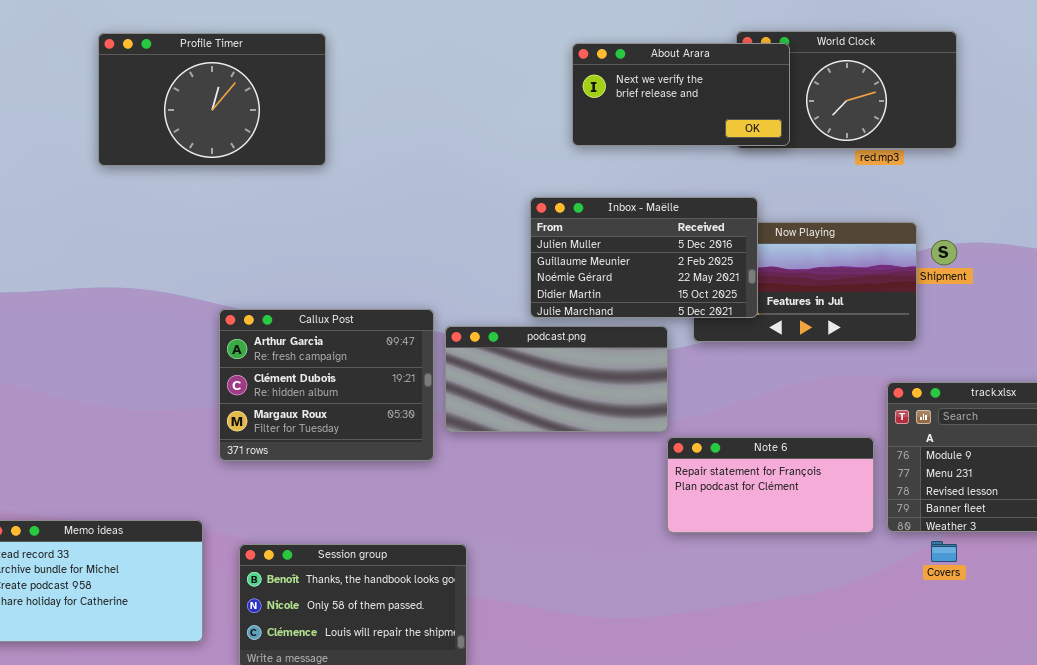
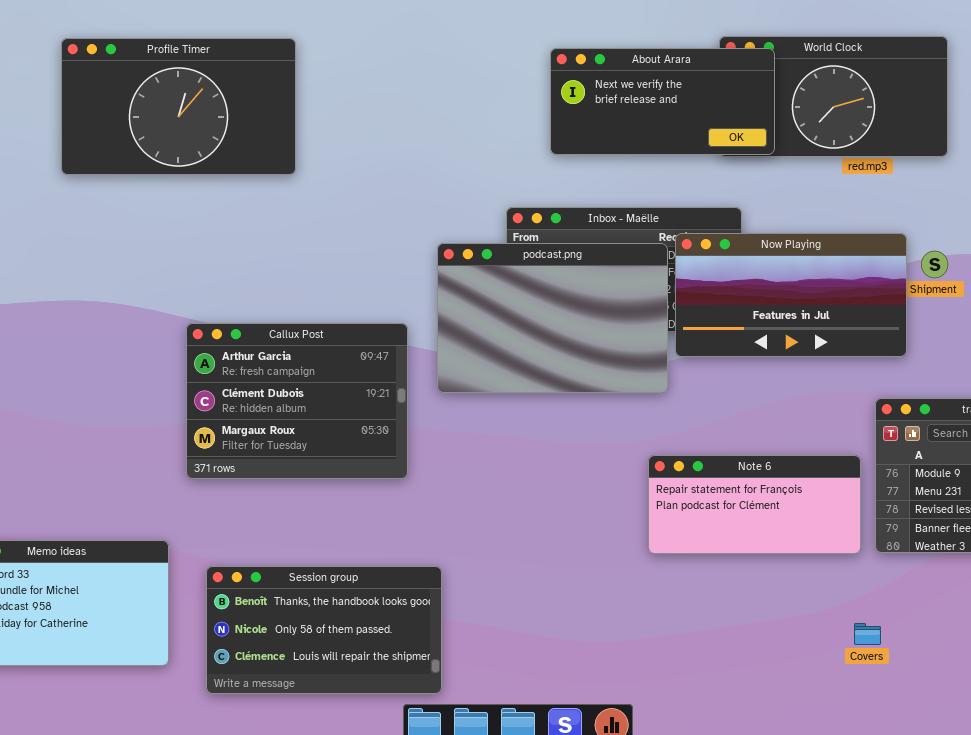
Now Playing: [693,222,917,342] -> [675,233,907,357], raised
podcast.png: [445,326,668,432] -> [437,243,668,393], moved, resized
Covers: [931,541,957,562] -> [854,623,881,645], moved

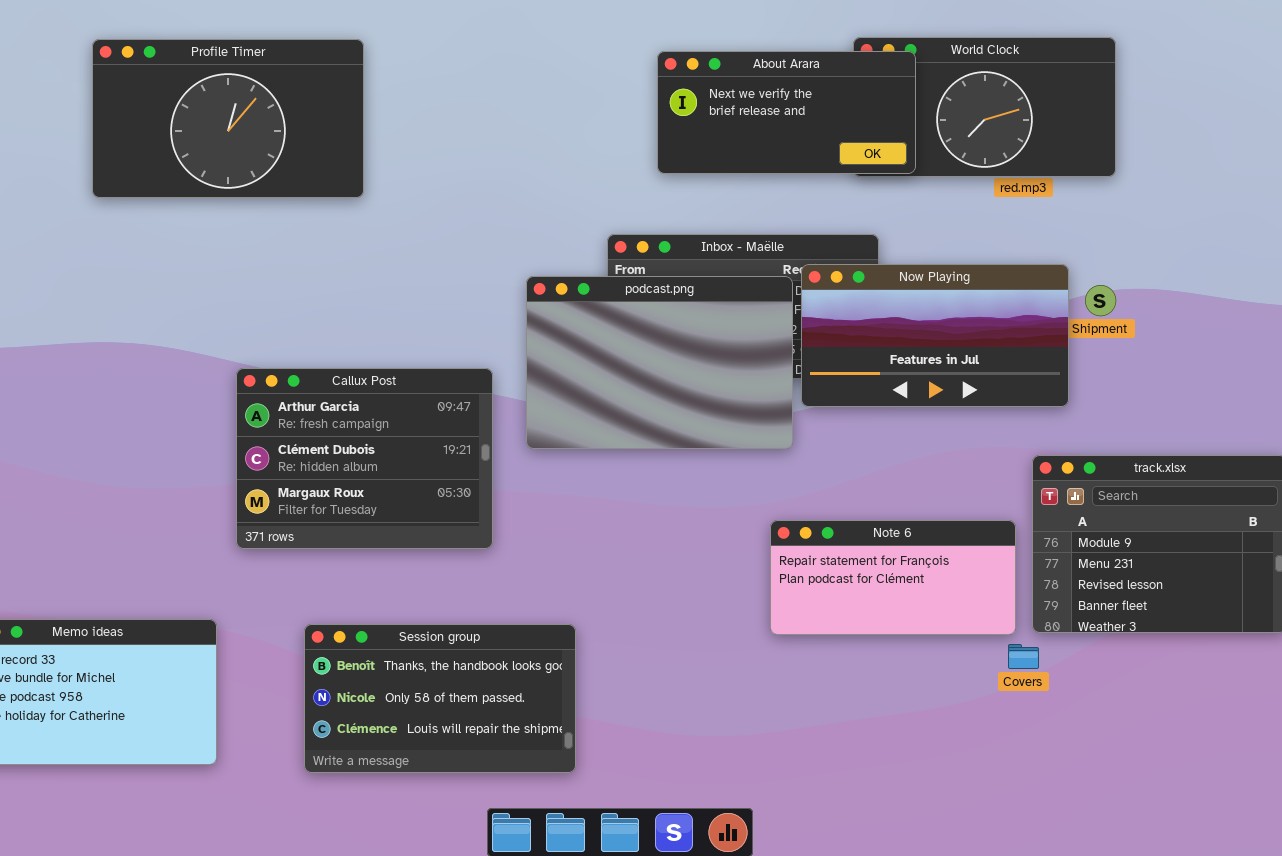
Session group: [206,566,442,694] -> [304,624,576,773], moved
Covers: [854,623,881,645] -> [1008,644,1039,669], moved

